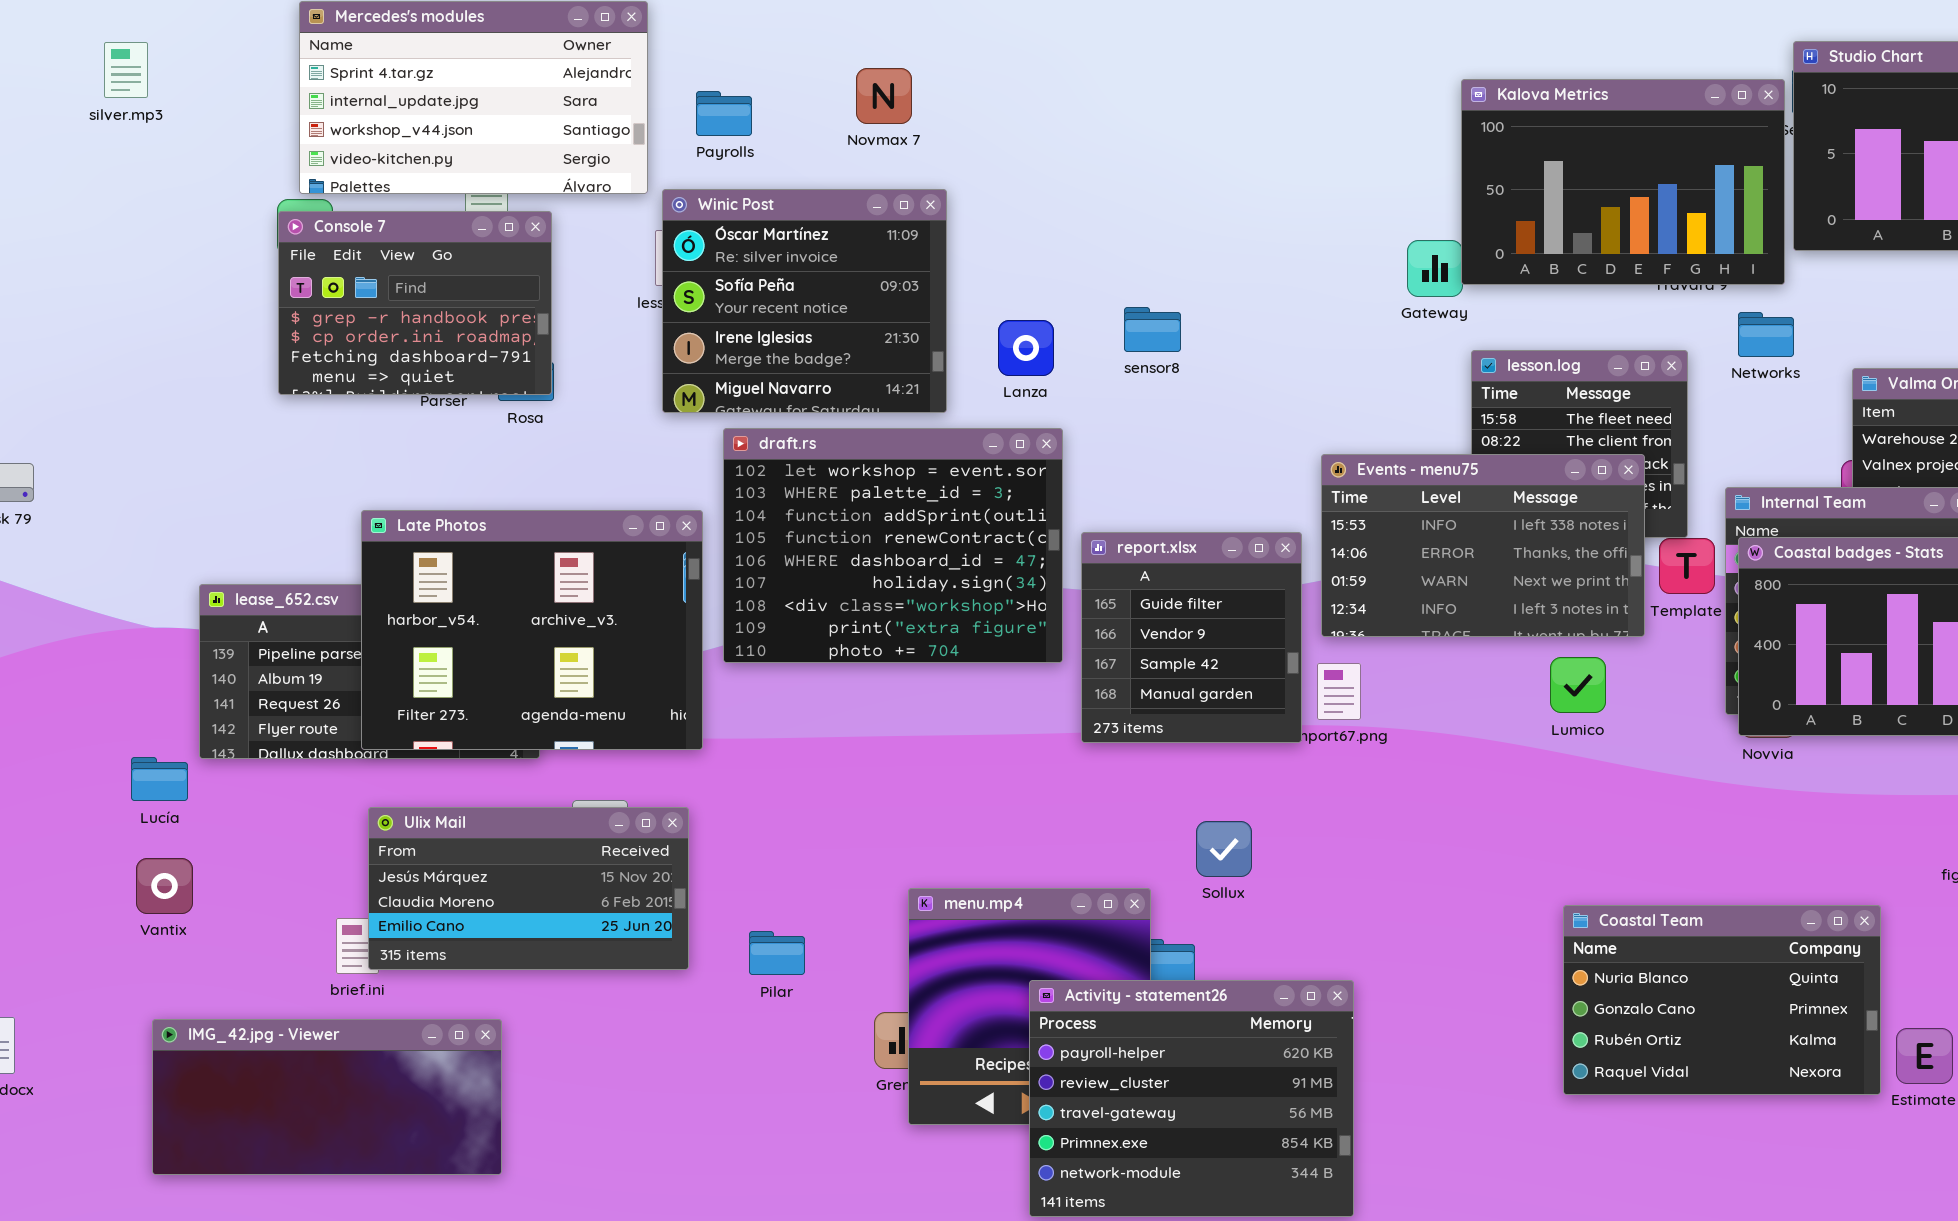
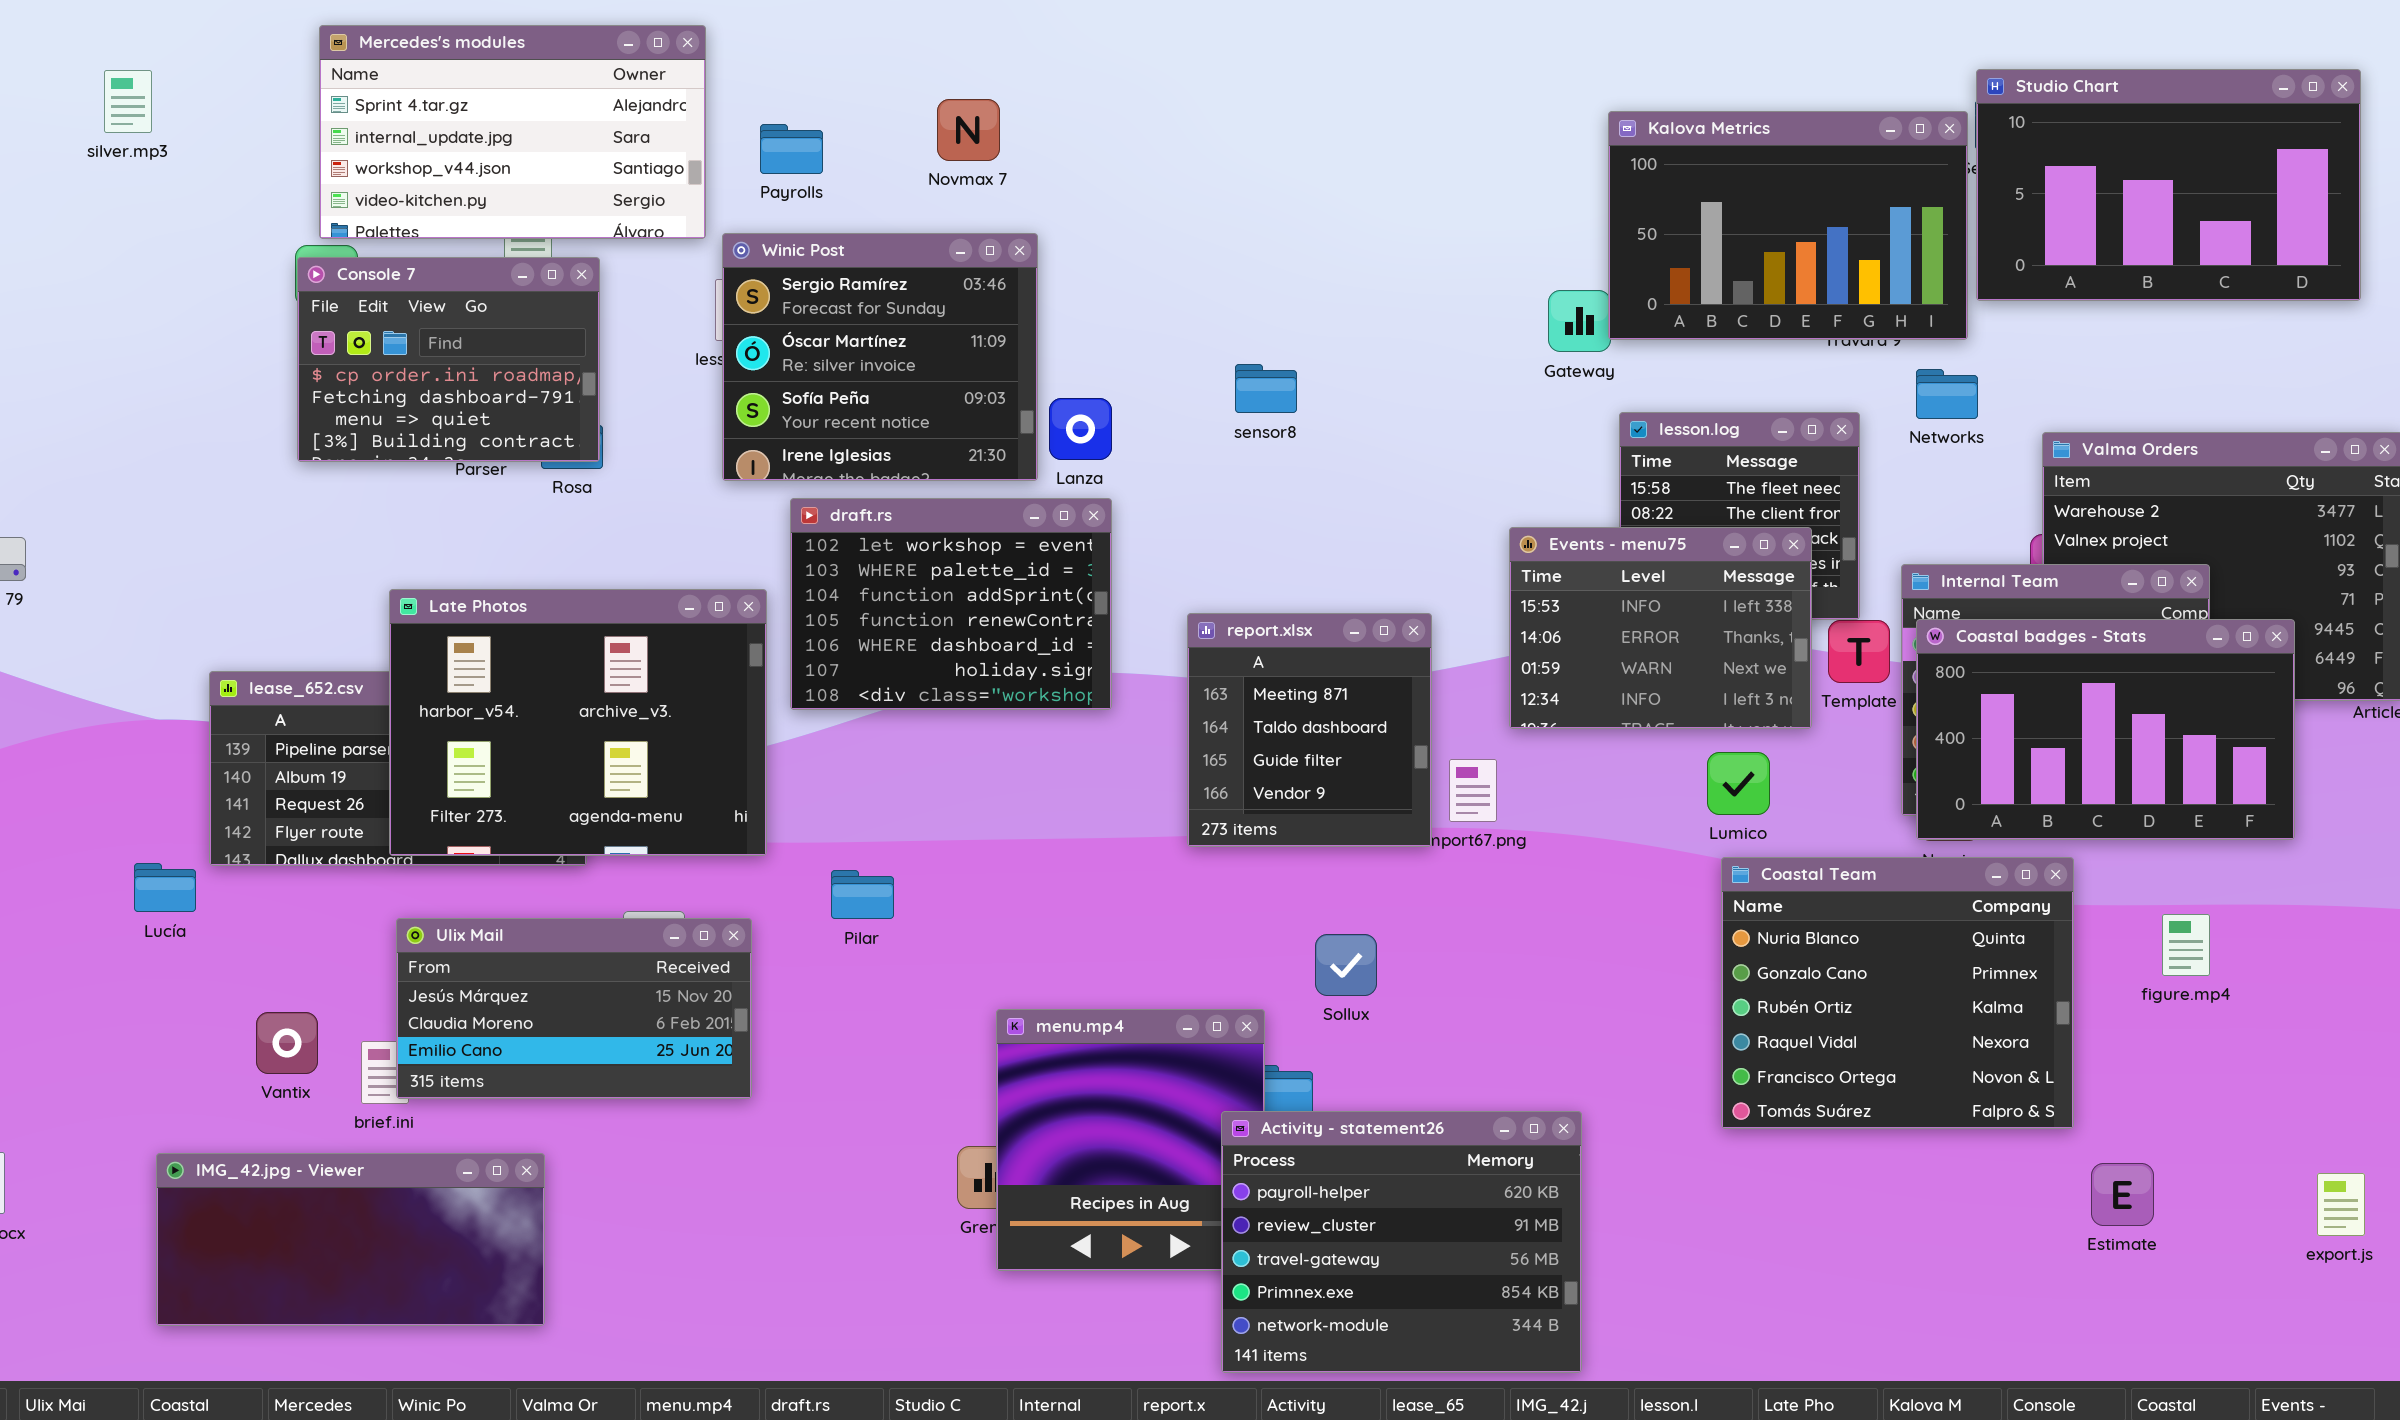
Winic Post: [662,189,947,413] -> [722,233,1038,481], scrolled up 1 row
Console 7: [278,211,552,395] -> [297,257,600,462], scrolled down 1 row
Lanza: [998,320,1054,376] -> [1049,398,1112,460], moved
draft.rs: [723,428,1063,663] -> [790,498,1112,710], resized
Events - menu75: [1321,454,1645,637] -> [1509,527,1812,729], resized
report.xlsx: [1081,532,1302,743] -> [1187,613,1432,847], scrolled up 2 rows
Vantix: [136,858,193,914] -> [256,1012,318,1074], moved
Coastal Team: [1563,905,1881,1095] -> [1721,857,2074,1129], moved, resized
Pilar: [749,931,805,975] -> [831,870,894,919], moved
Activity - statement26: [1029,980,1354,1217] -> [1221,1111,1582,1373], moved

